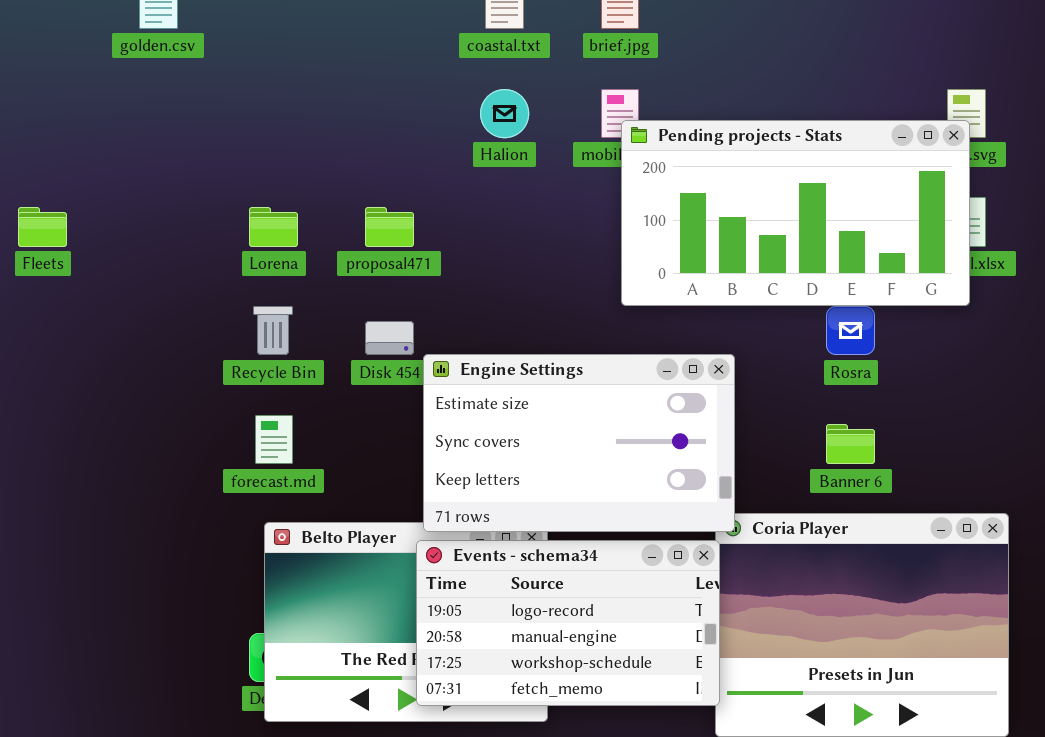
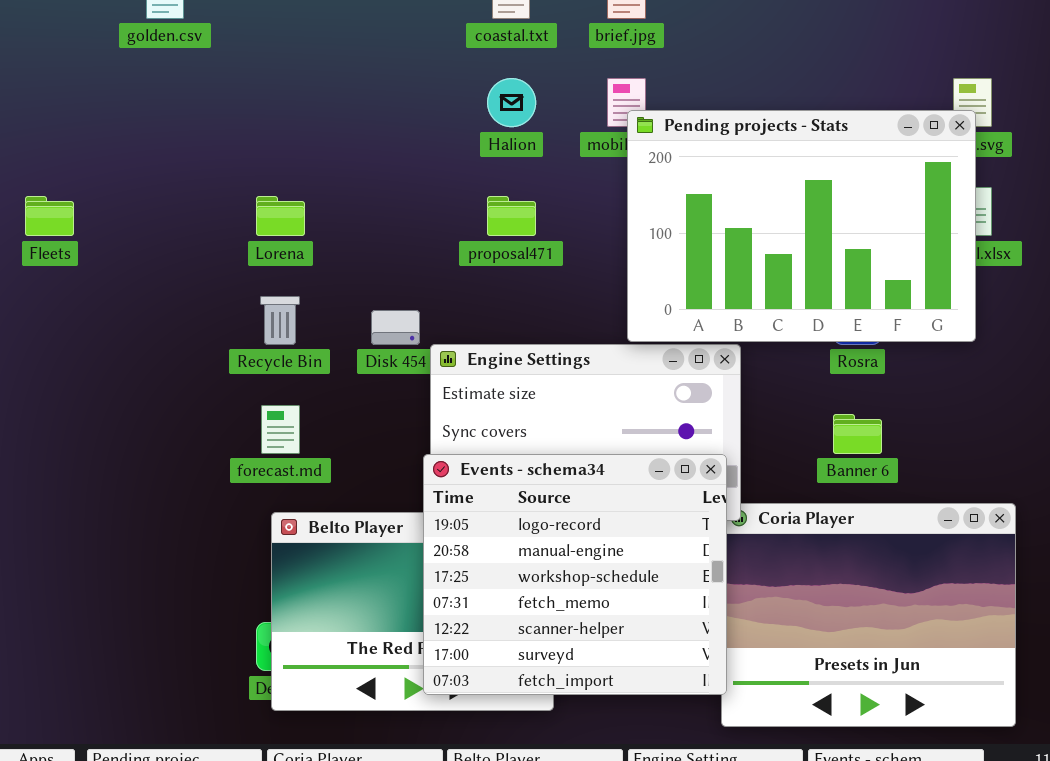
Pending projects - Stats: [621,120,970,306] -> [627,110,976,342], resized
proposal471: [365,207,414,247] -> [487,196,536,236], moved
Events - schema34: [416,540,720,706] -> [423,454,727,695], resized

